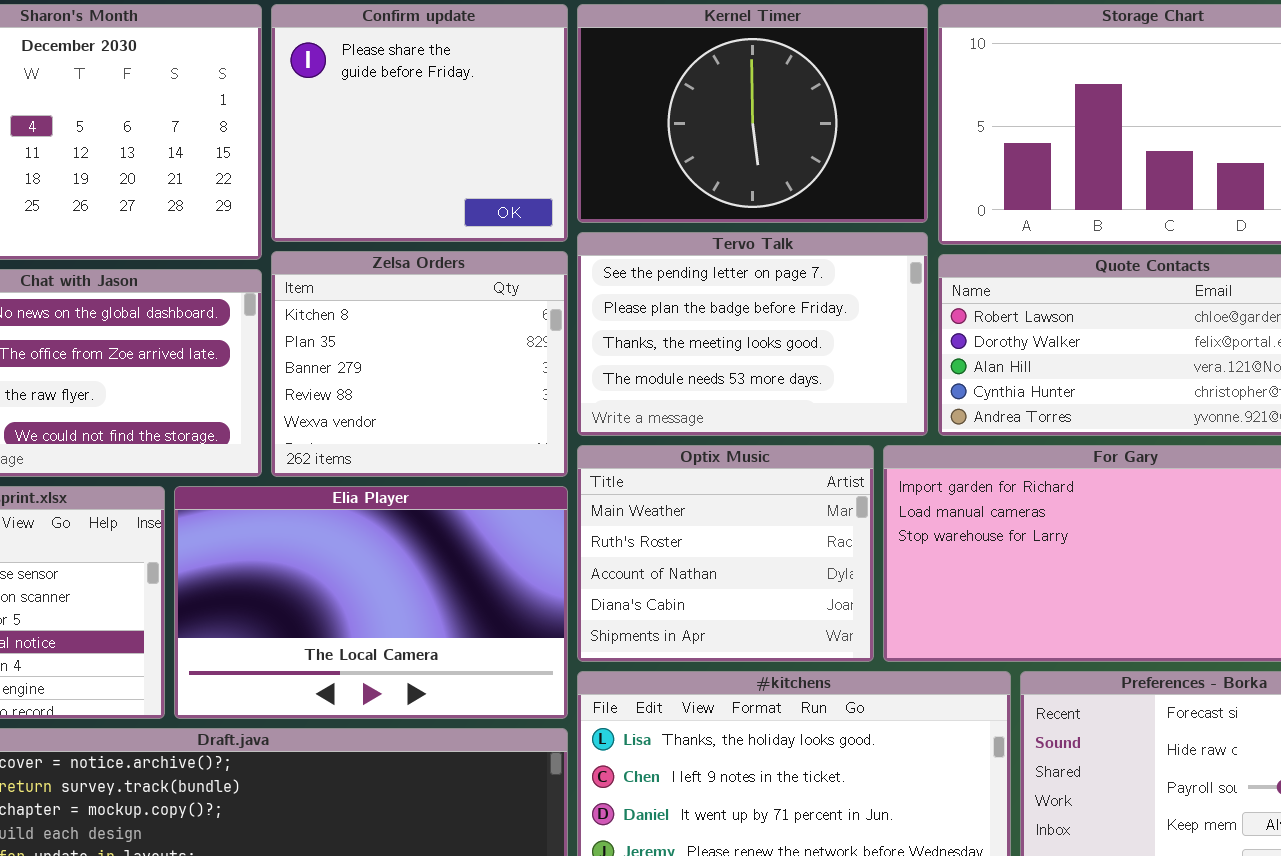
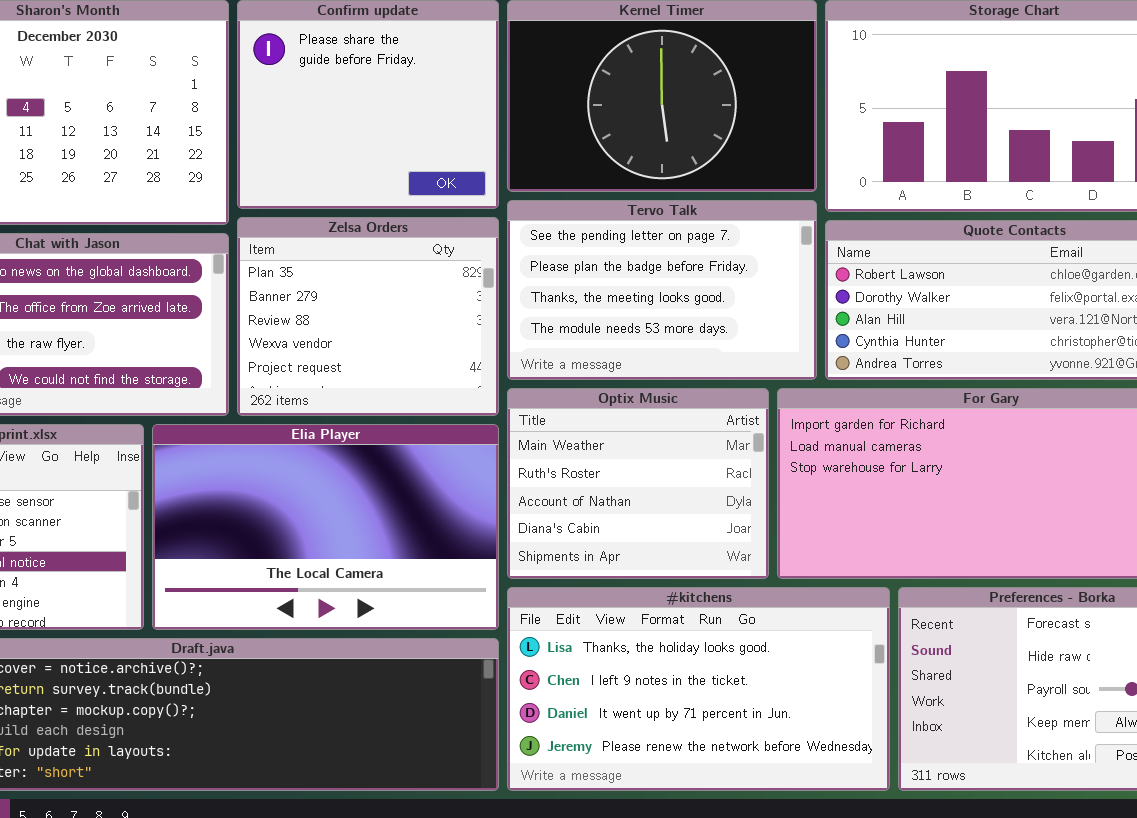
Zelsa Orders: [271,251,568,477] -> [237,217,499,416], scrolled down 1 row

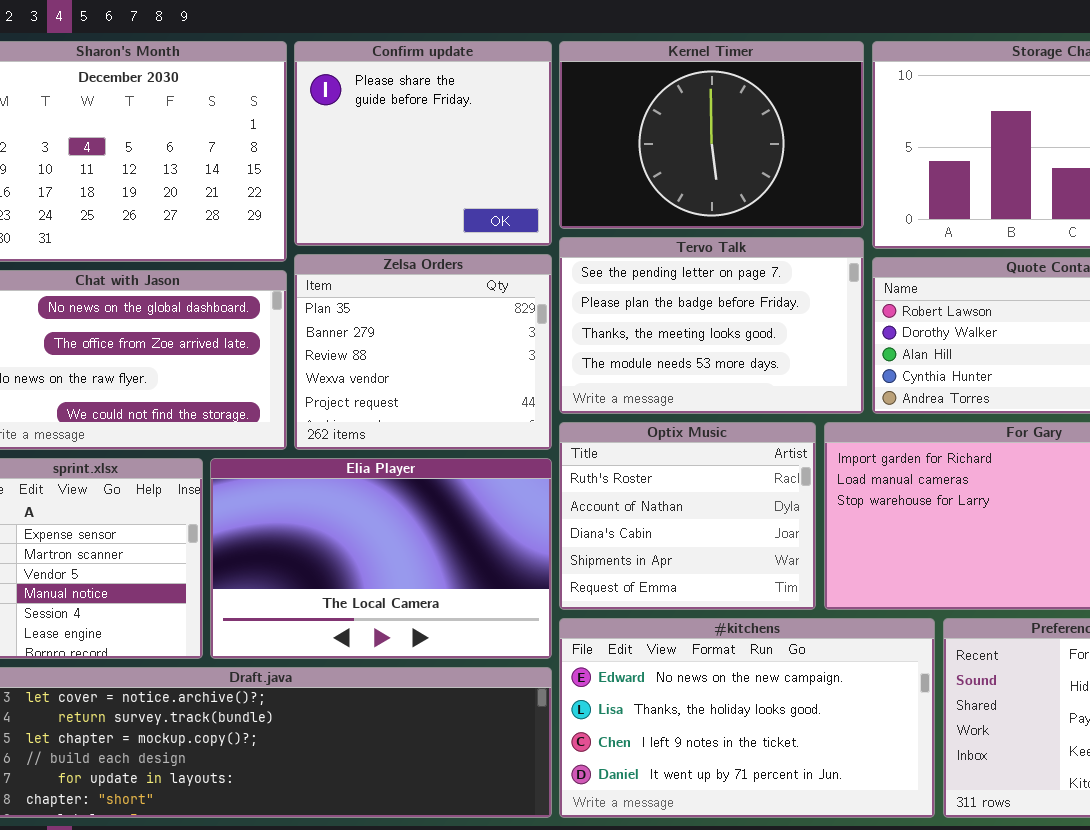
Optix Music: [507,388,769,579] -> [559,422,816,610], scrolled down 1 row
#kitchens: [507,587,890,791] -> [559,618,935,818], scrolled up 1 row

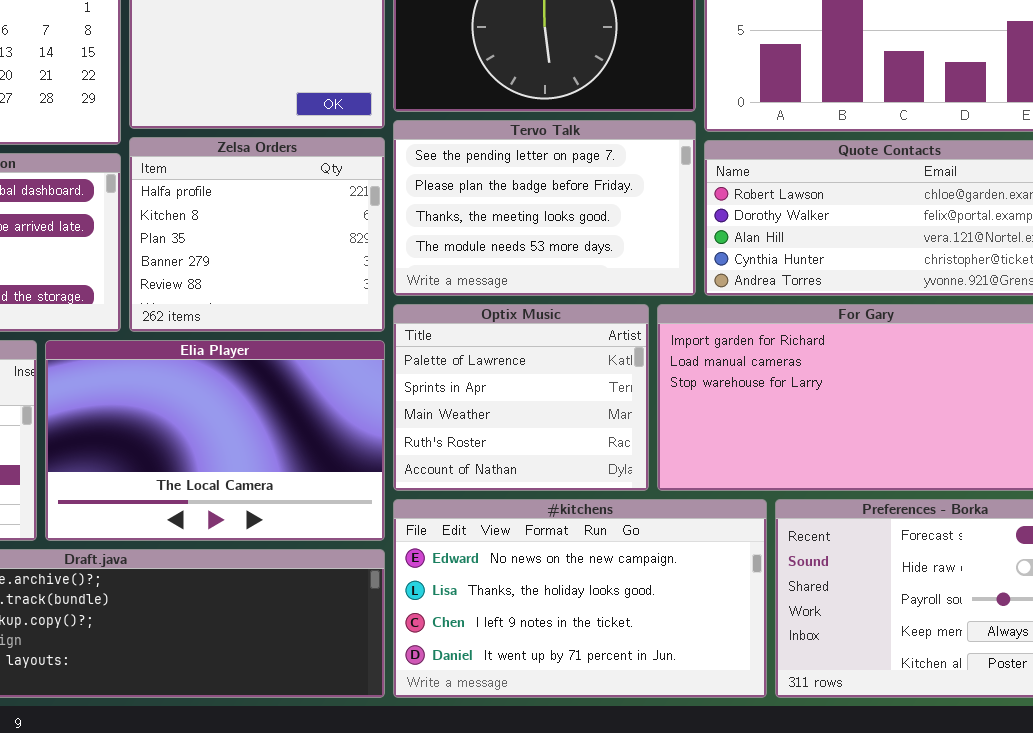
Zelsa Orders: [294,254,552,450] -> [129,137,385,332], scrolled up 2 rows
Optix Music: [559,422,816,610] -> [393,304,649,491], scrolled up 3 rows

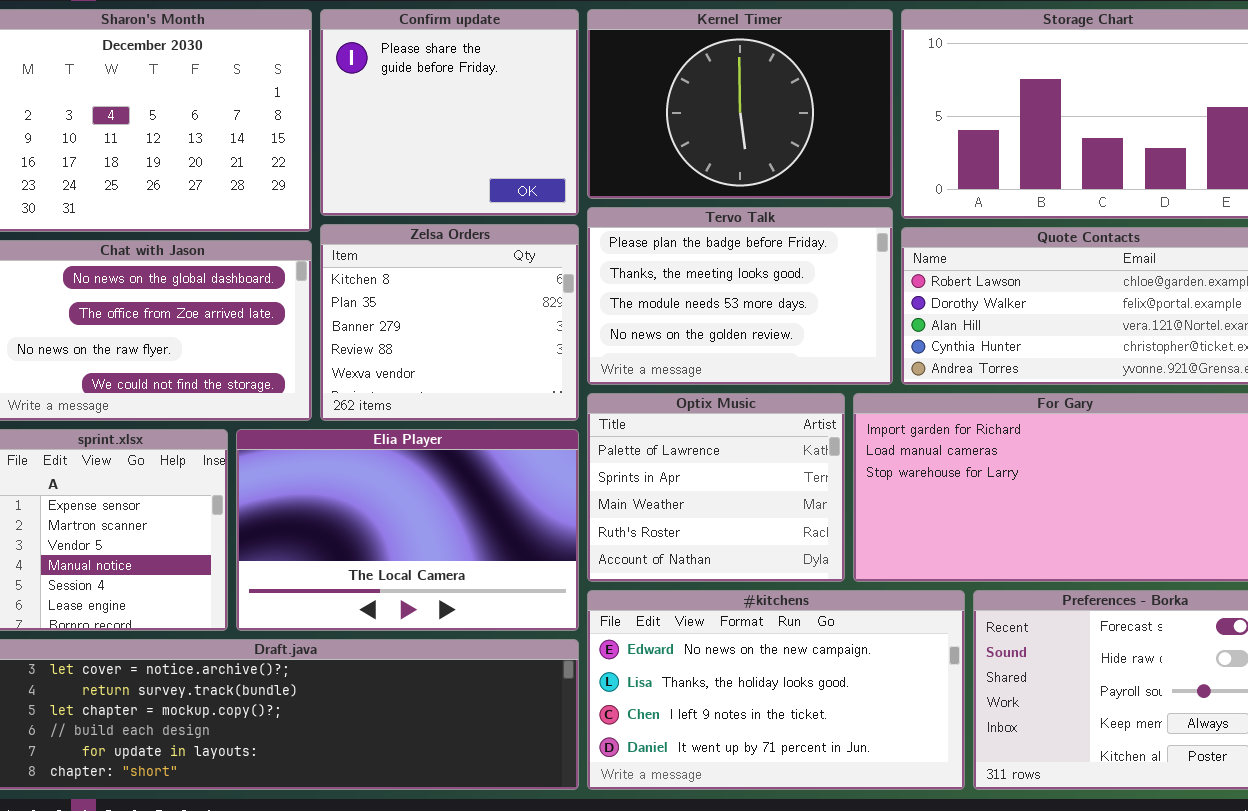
Tervo Talk: [393,120,696,296] -> [587,207,893,385], scrolled down 1 row
Zelsa Orders: [129,137,385,332] -> [320,224,579,421], scrolled down 1 row

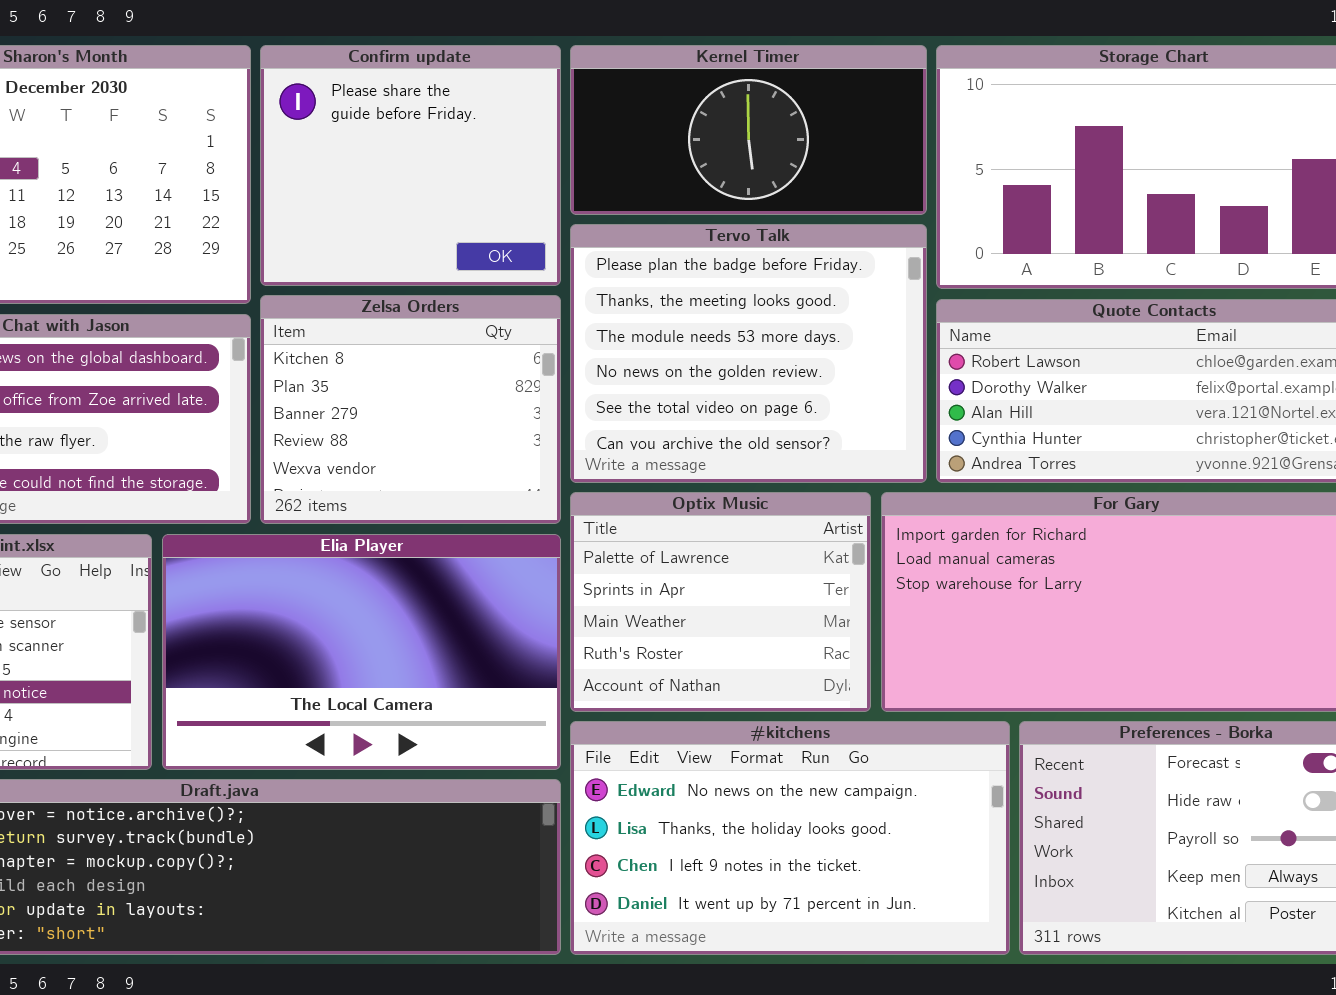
Kernel Timer: [587,9,893,199] -> [570,45,927,215], resized
Tervo Talk: [587,207,893,385] -> [570,224,927,483], resized

